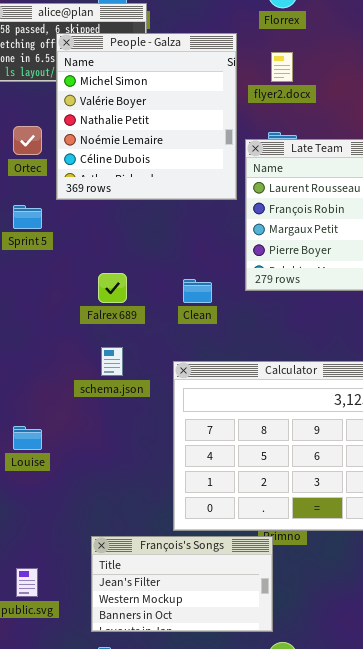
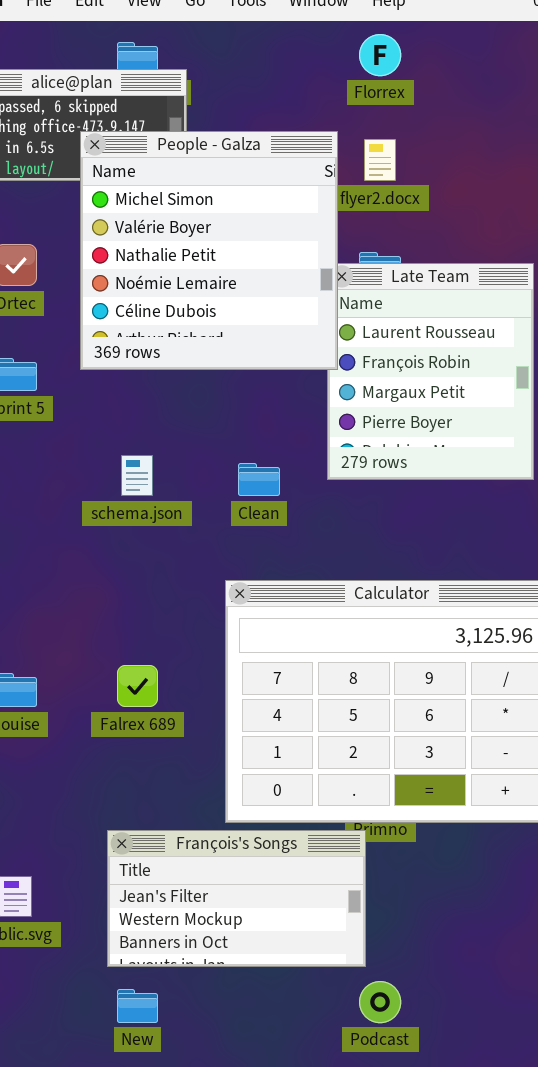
People - Galza: [56,33,237,200] -> [80,131,338,370], moved
Falrex 689: [98,273,127,303] -> [117,665,158,707], moved
schema.json: [101,347,123,376] -> [121,455,153,496], moved

